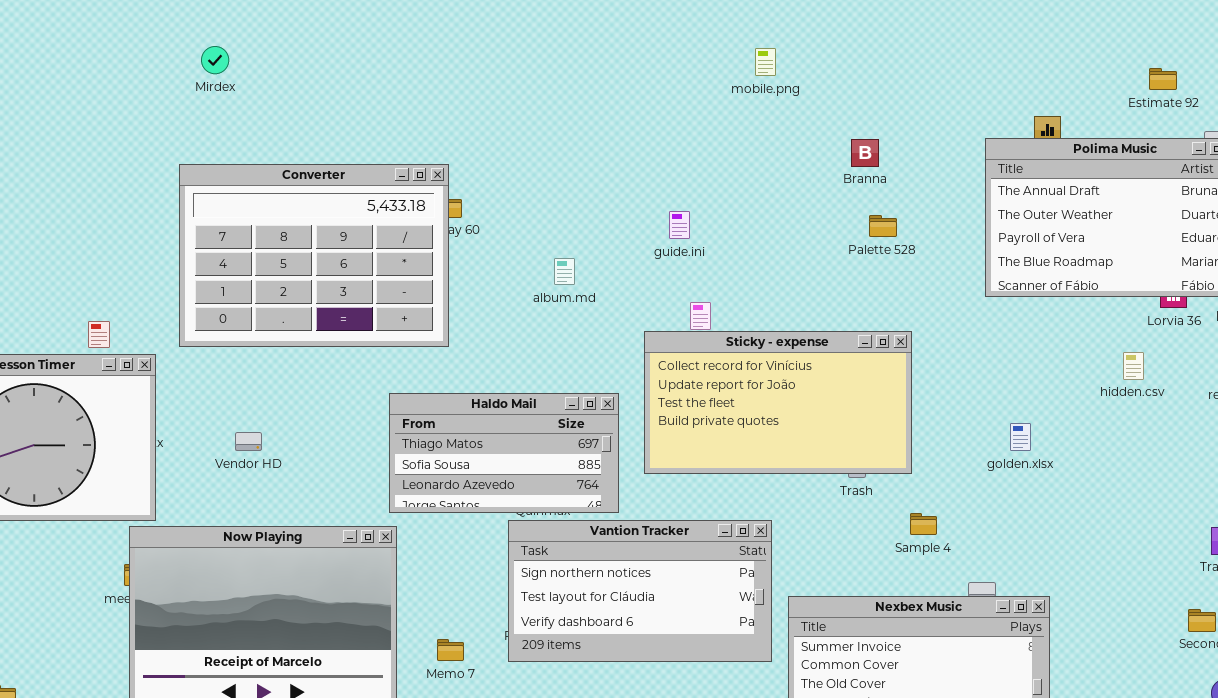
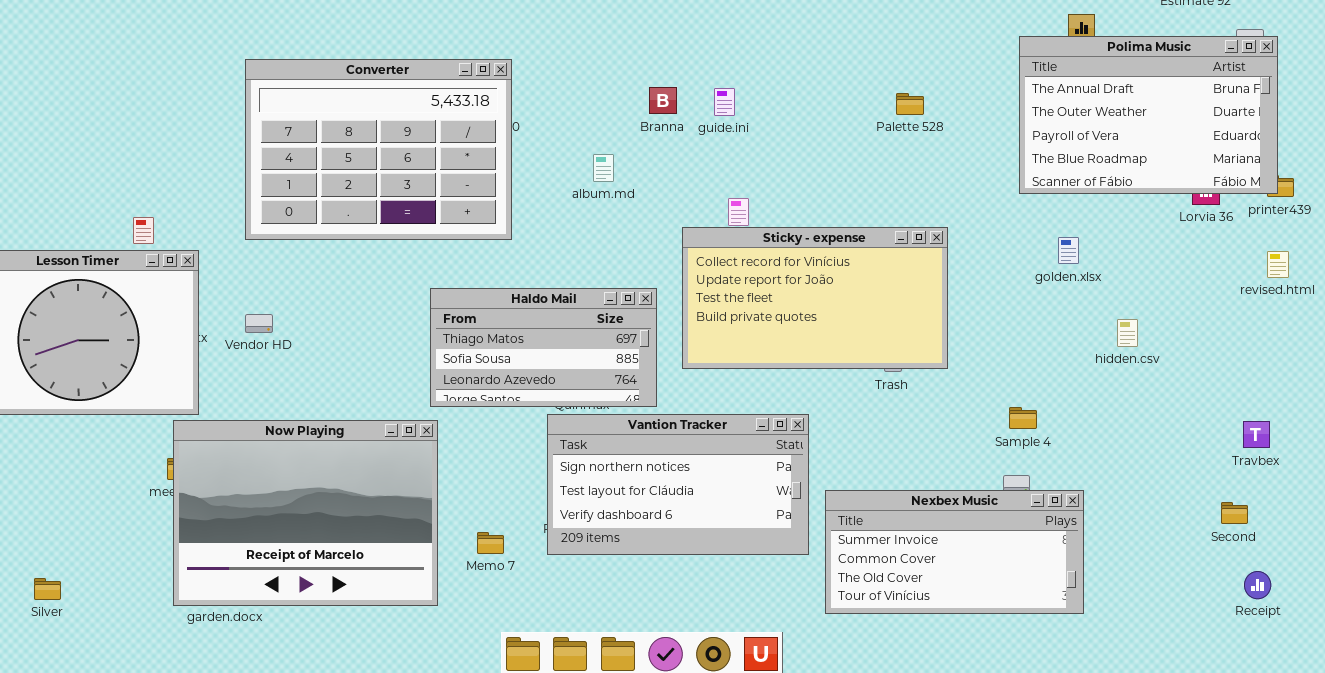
Branna: [851,139,879,167] -> [649,87,677,114], moved
Converter: [179,164,449,347] -> [245,59,512,240], moved
guide.ini: [669,211,690,239] -> [714,88,735,116], moved
Palette 528: [869,215,897,237] -> [896,93,924,115], moved
hidden.csv: [1123,352,1144,380] -> [1117,319,1138,347], moved
golden.xlsx: [1010,423,1031,451] -> [1058,237,1079,264], moved
Vendor HD: [235,432,262,451] -> [245,314,273,333], moved
Sample 4: [910,513,937,535] -> [1009,407,1037,429], moved

